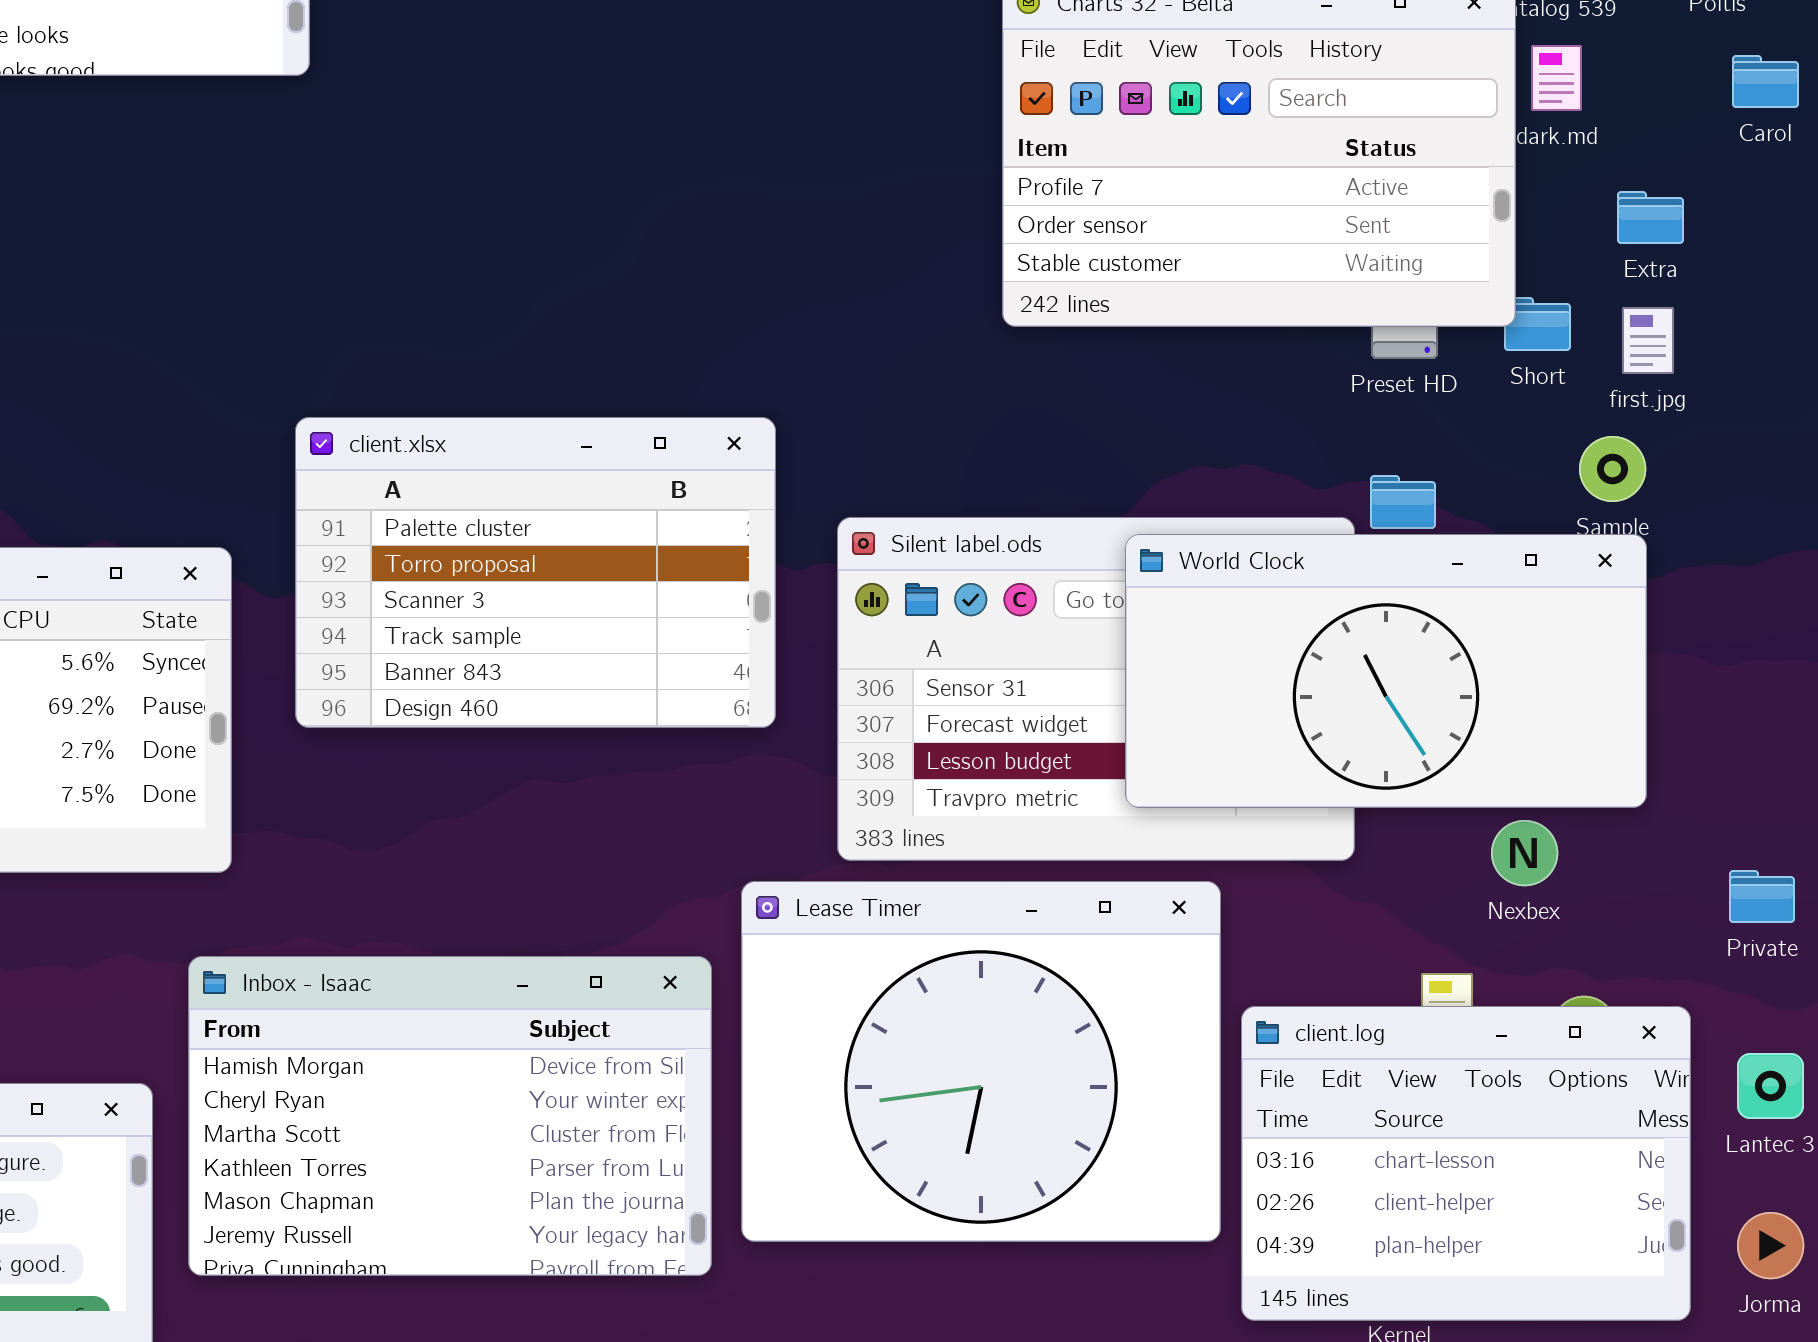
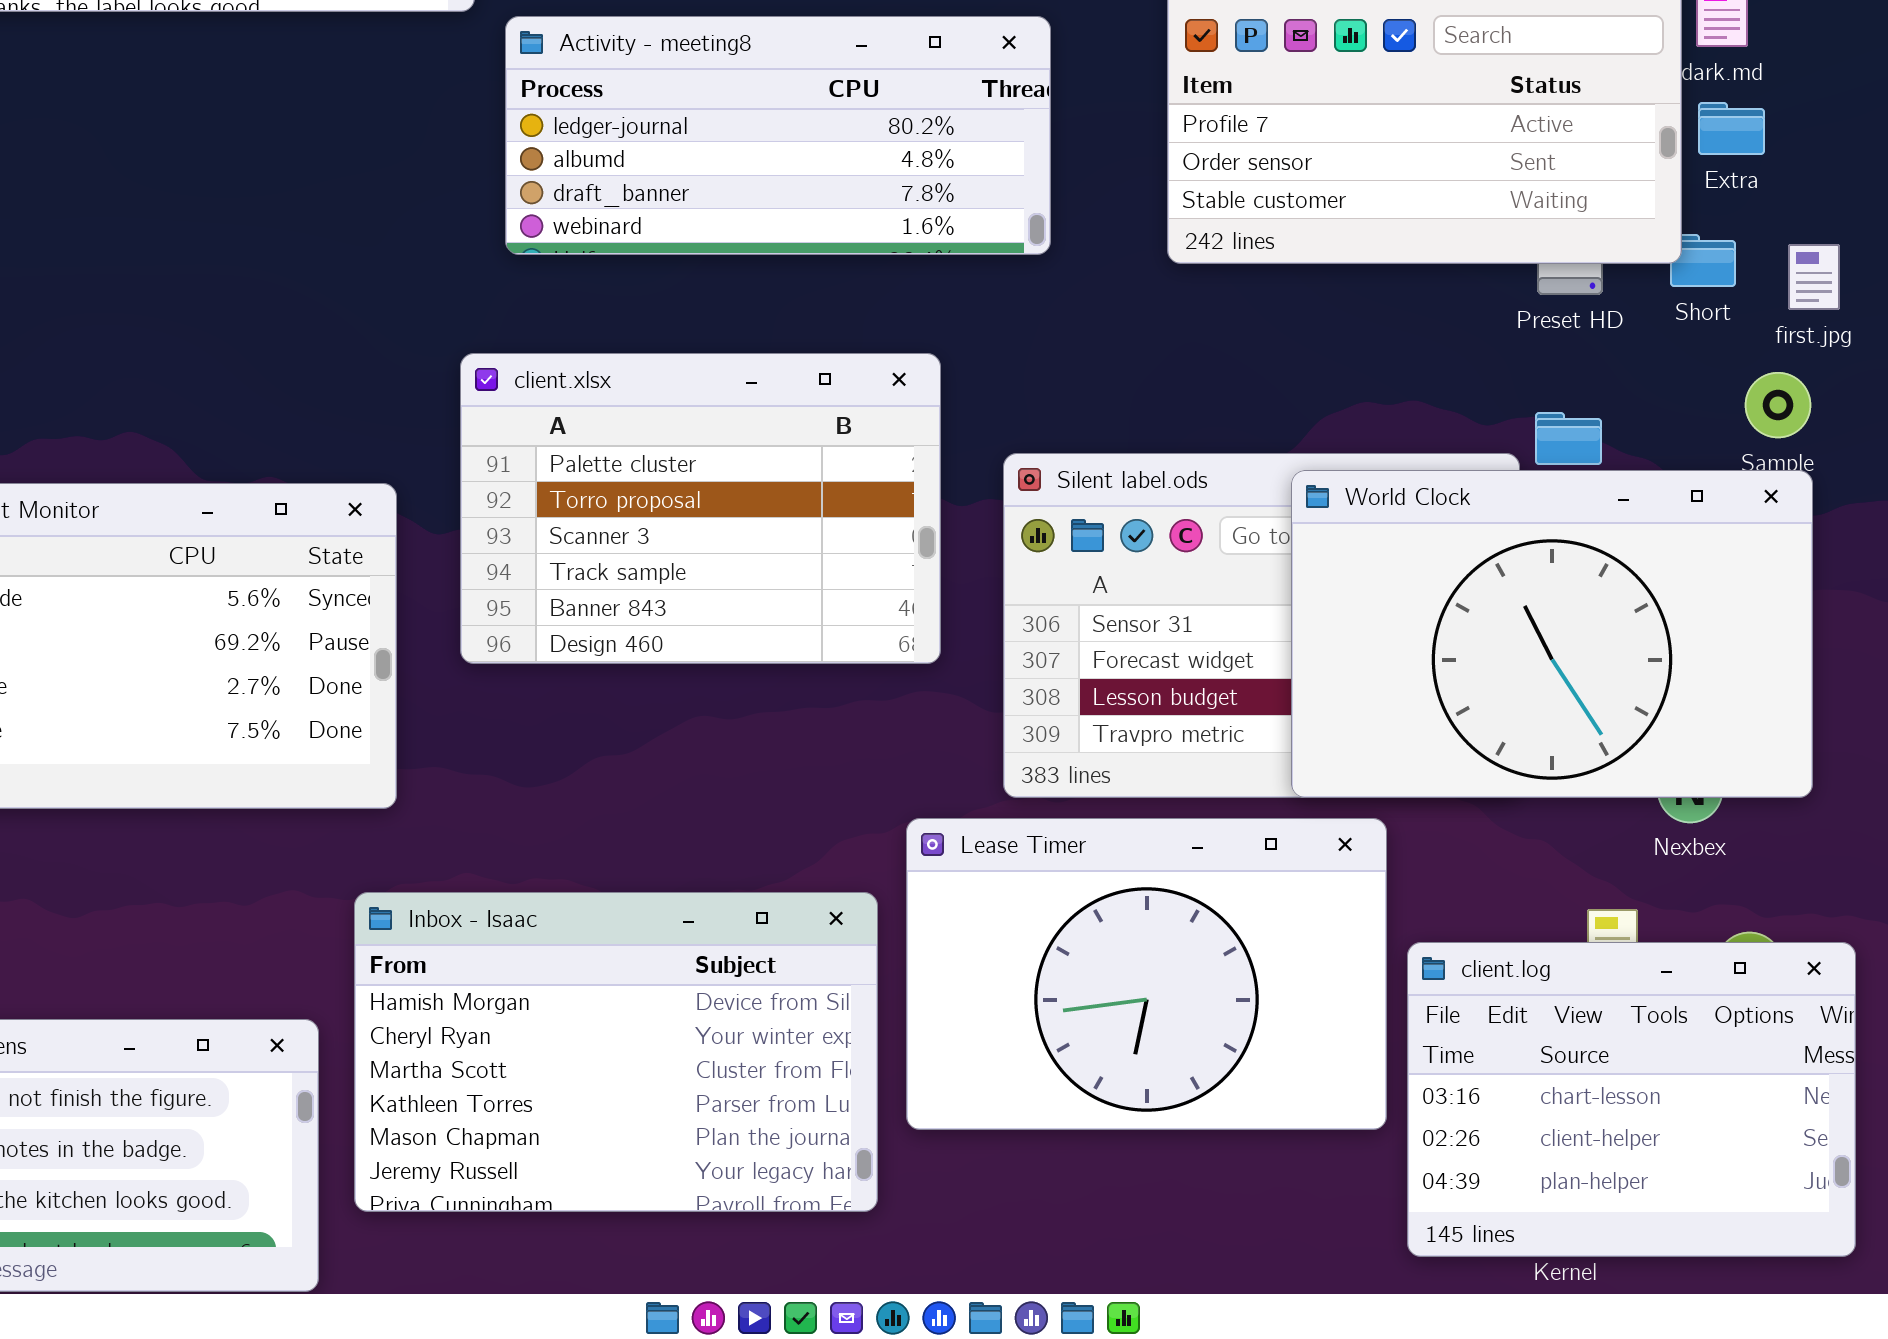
Activity - meeting8: none -> [505,16,1051,255], opened
Extra: [1617,191,1684,244] -> [1698,102,1765,155], moved
World Clock: [1125,534,1647,808] -> [1291,470,1813,798], resized
Lease Timer: [741,881,1221,1242] -> [906,818,1387,1130], resized

